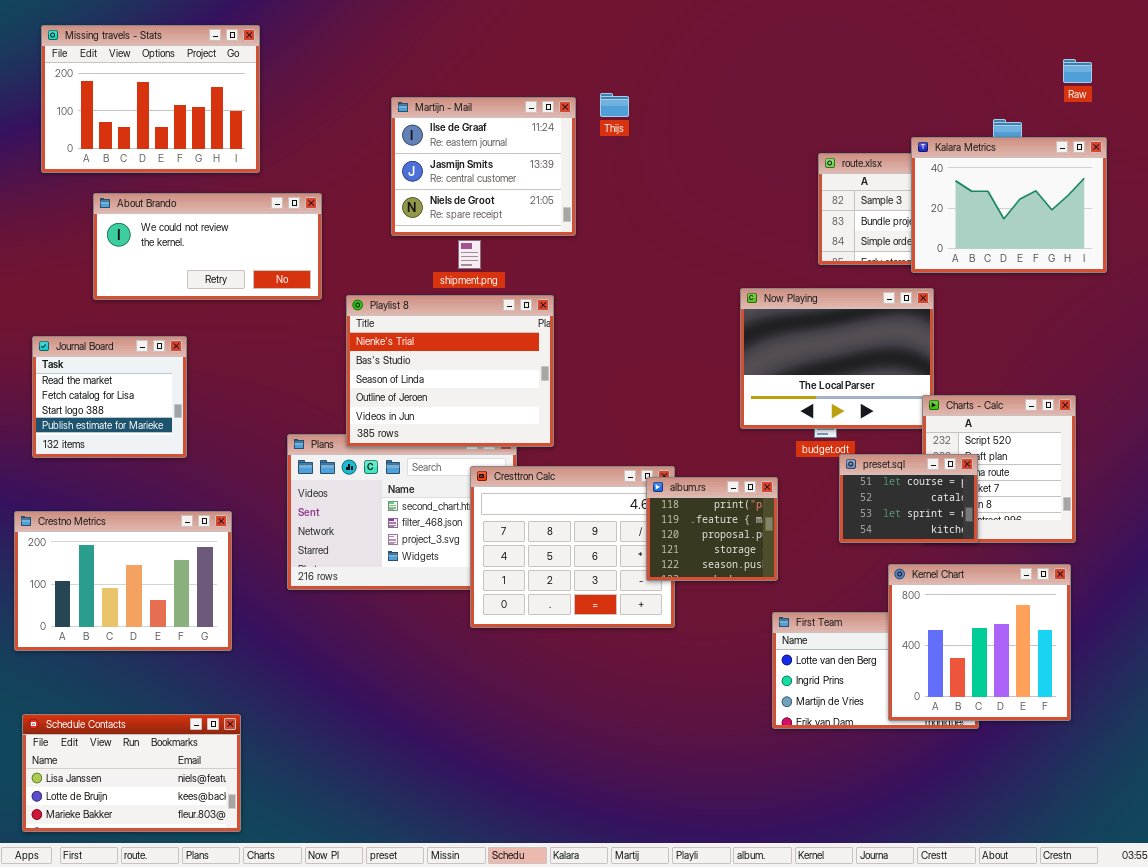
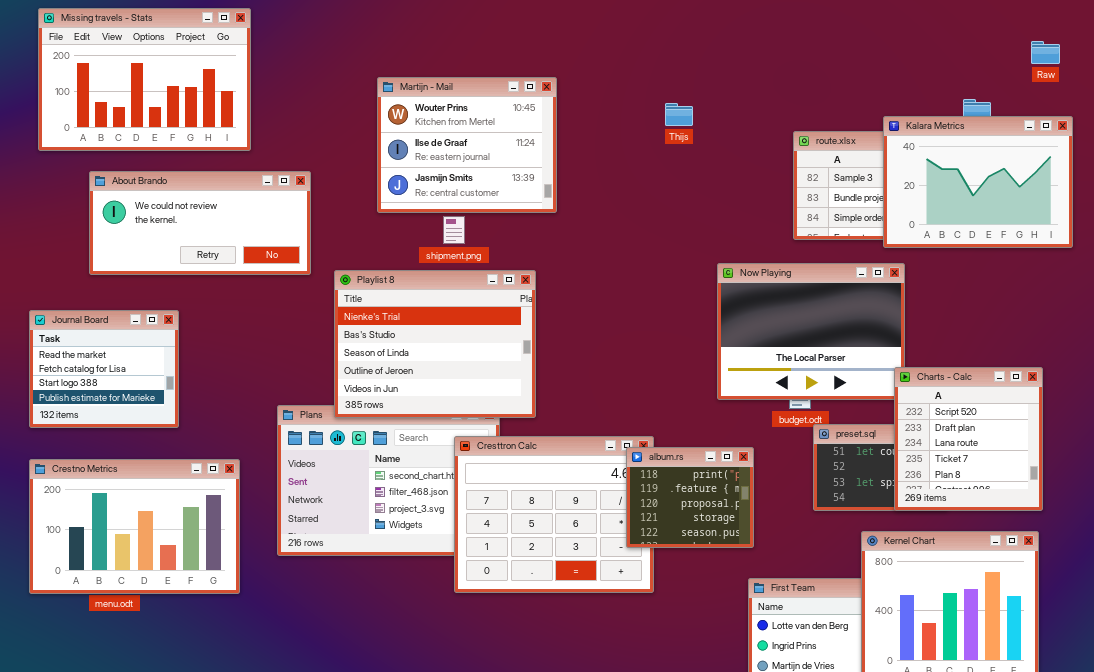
Thijs: [600,93,629,117] -> [665,103,693,126], moved
Martijn - Mail: [391,97,576,236] -> [377,77,557,213], scrolled up 1 row
Charts - Calc: [922,395,1076,543] -> [894,367,1043,511], raised
Crestno Metrics: [14,511,232,651] -> [29,459,240,594], moved

